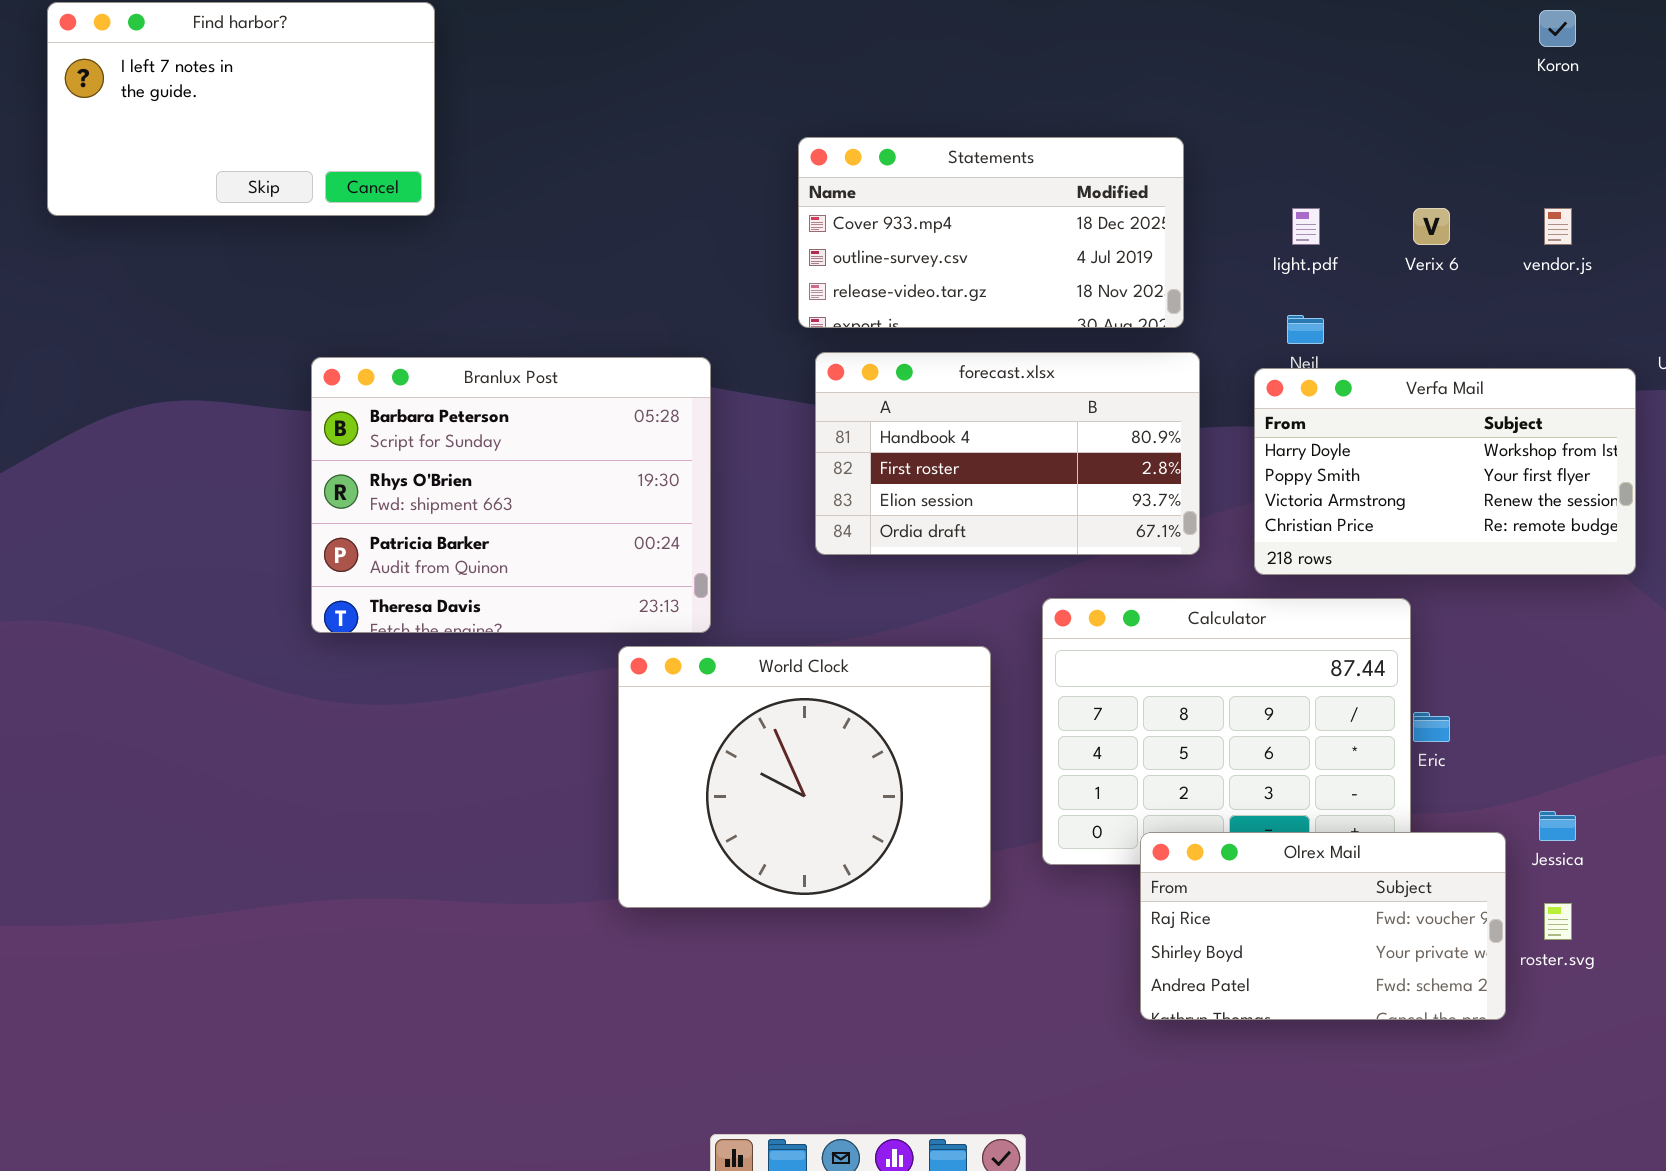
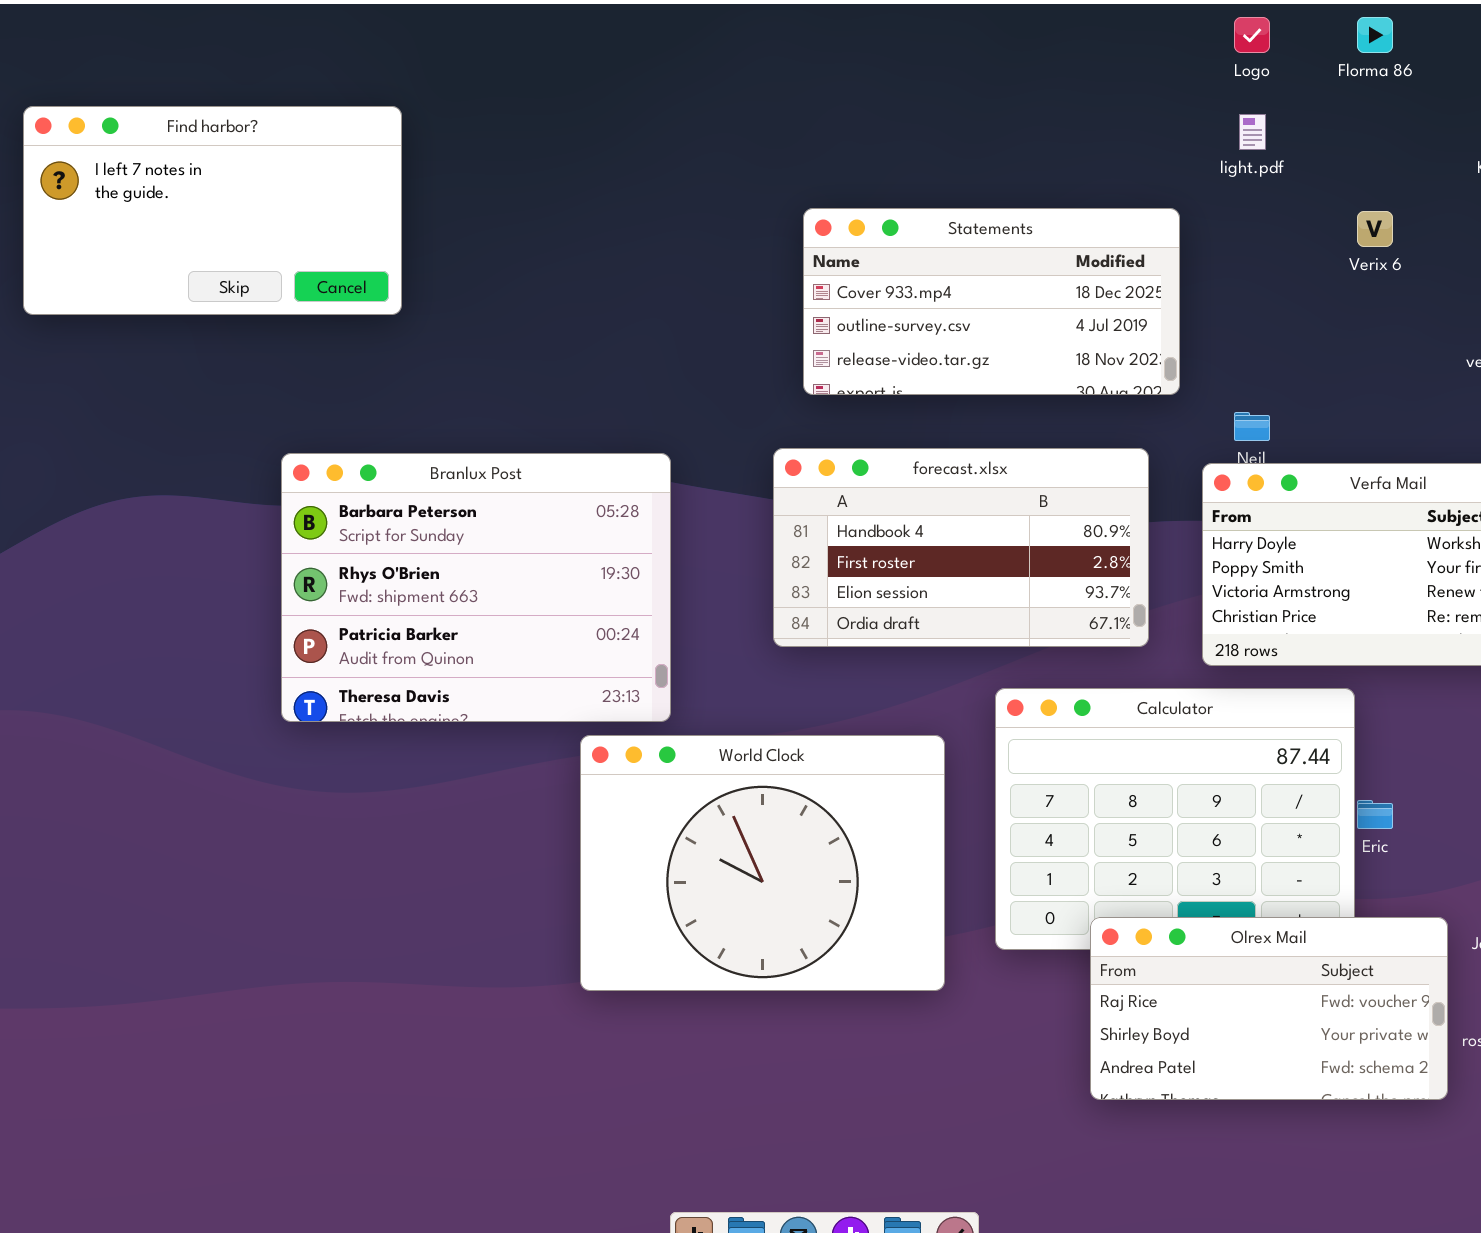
Statements: [798,137,1184,328] -> [803,208,1180,395], moved
light.pdf: [1292,208,1320,245] -> [1239,114,1266,150], moved
Verix 6: [1413,208,1450,245] -> [1357,211,1393,247], moved

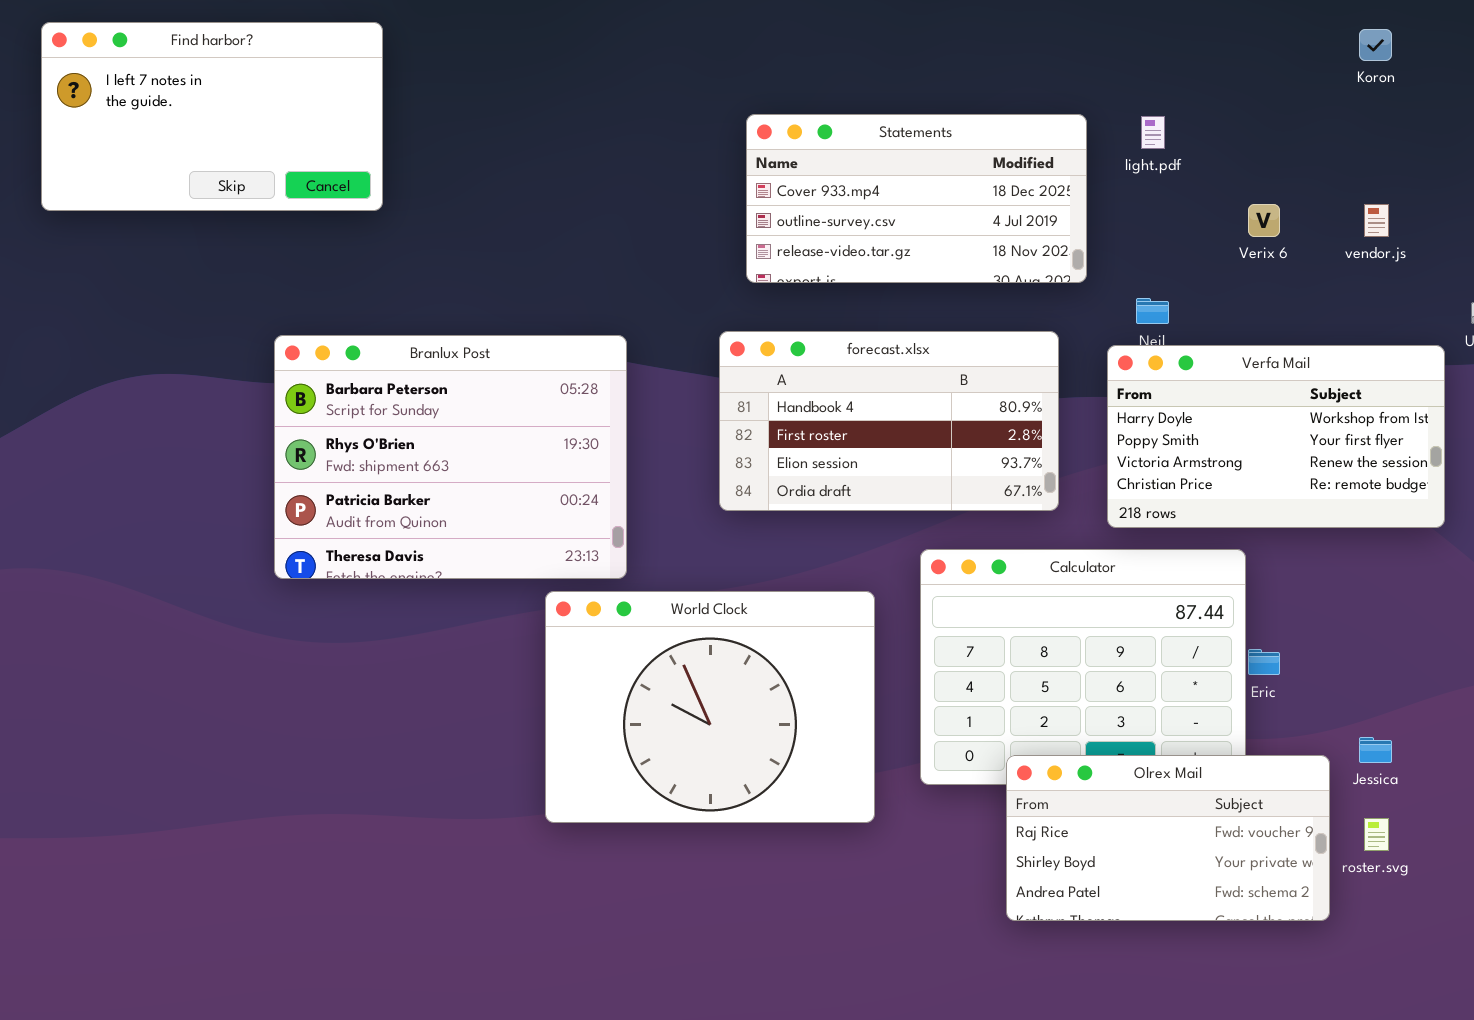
light.pdf: [1239,114,1266,150] -> [1141,116,1165,149], moved
Verix 6: [1357,211,1393,247] -> [1248,204,1280,237], moved

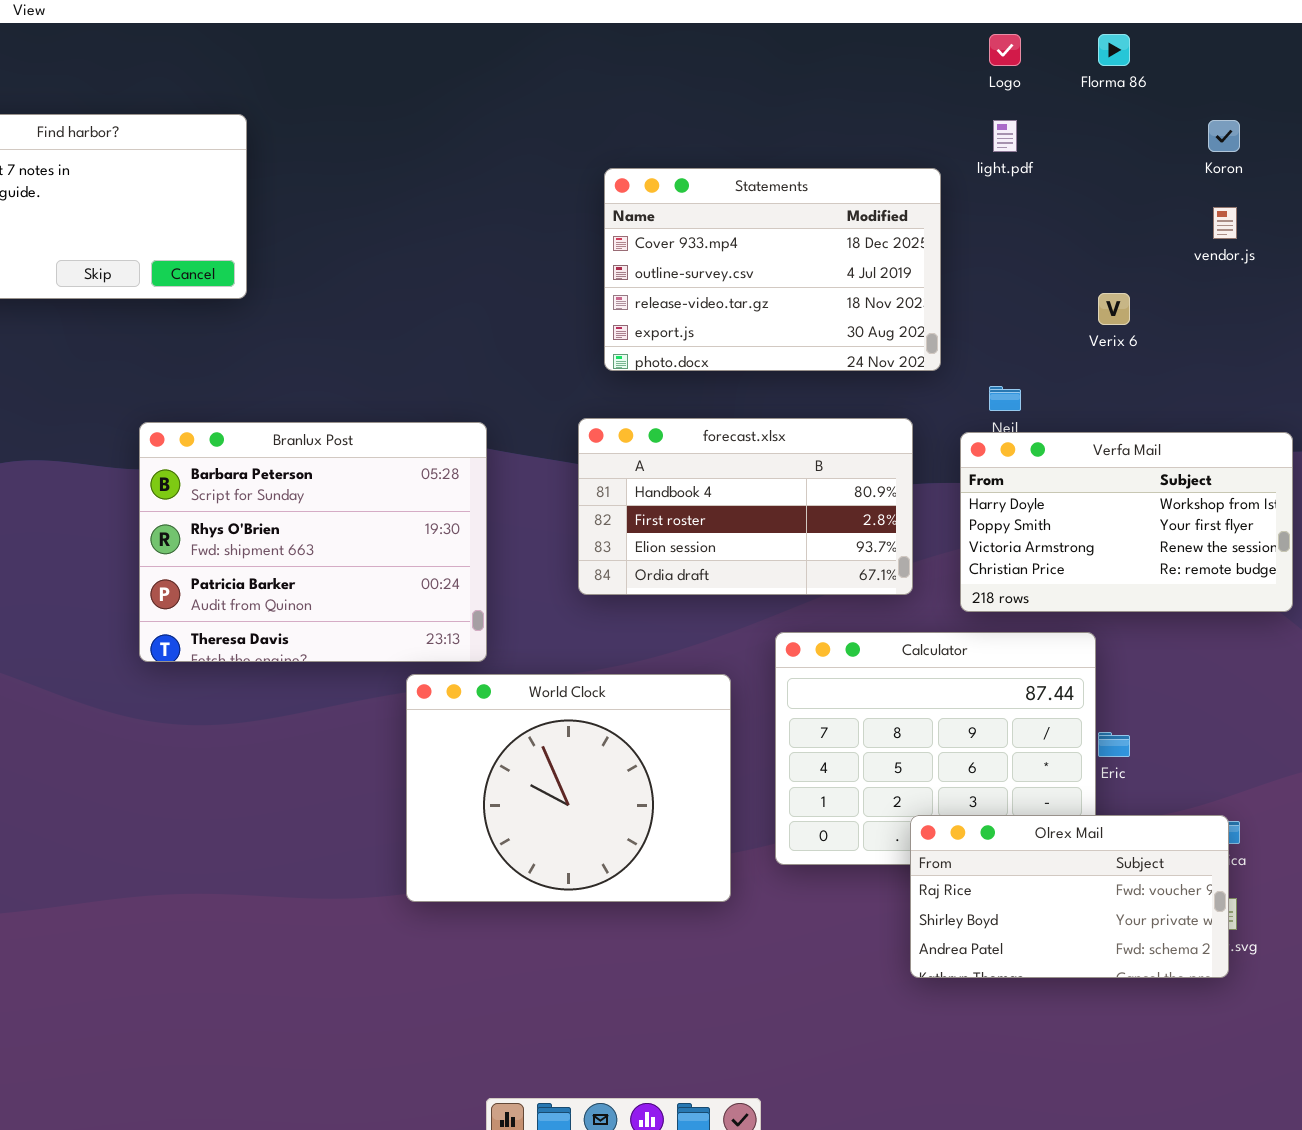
Statements: [746,114,1087,283] -> [604,168,941,371], resized
light.pdf: [1141,116,1165,149] -> [993,120,1017,152], moved
vendor.js: [1364,204,1389,237] -> [1213,207,1237,239], moved
Olrex Mail: [1006,755,1330,921] -> [910,815,1229,978], moved

